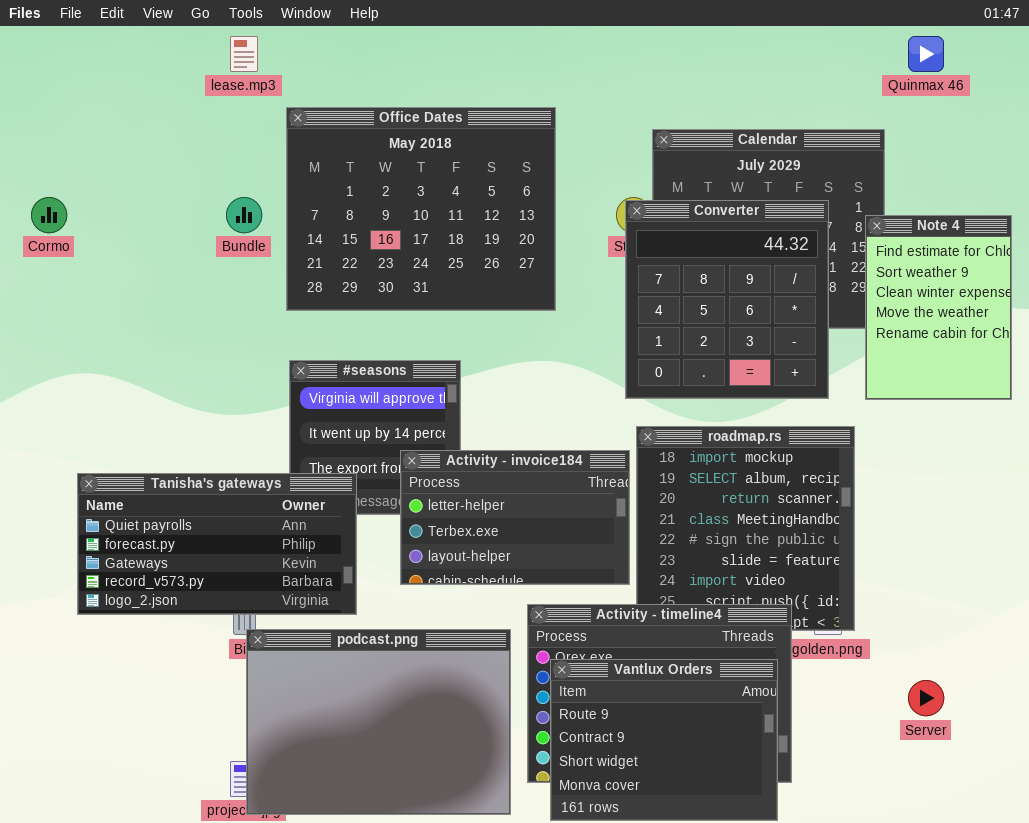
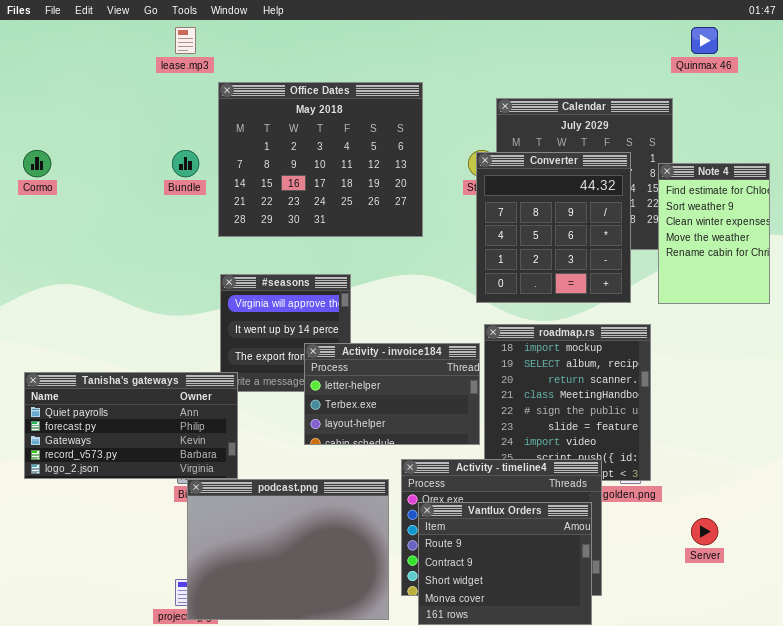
Tanisha's gateways: [77,473,357,615] -> [24,372,238,479], moved

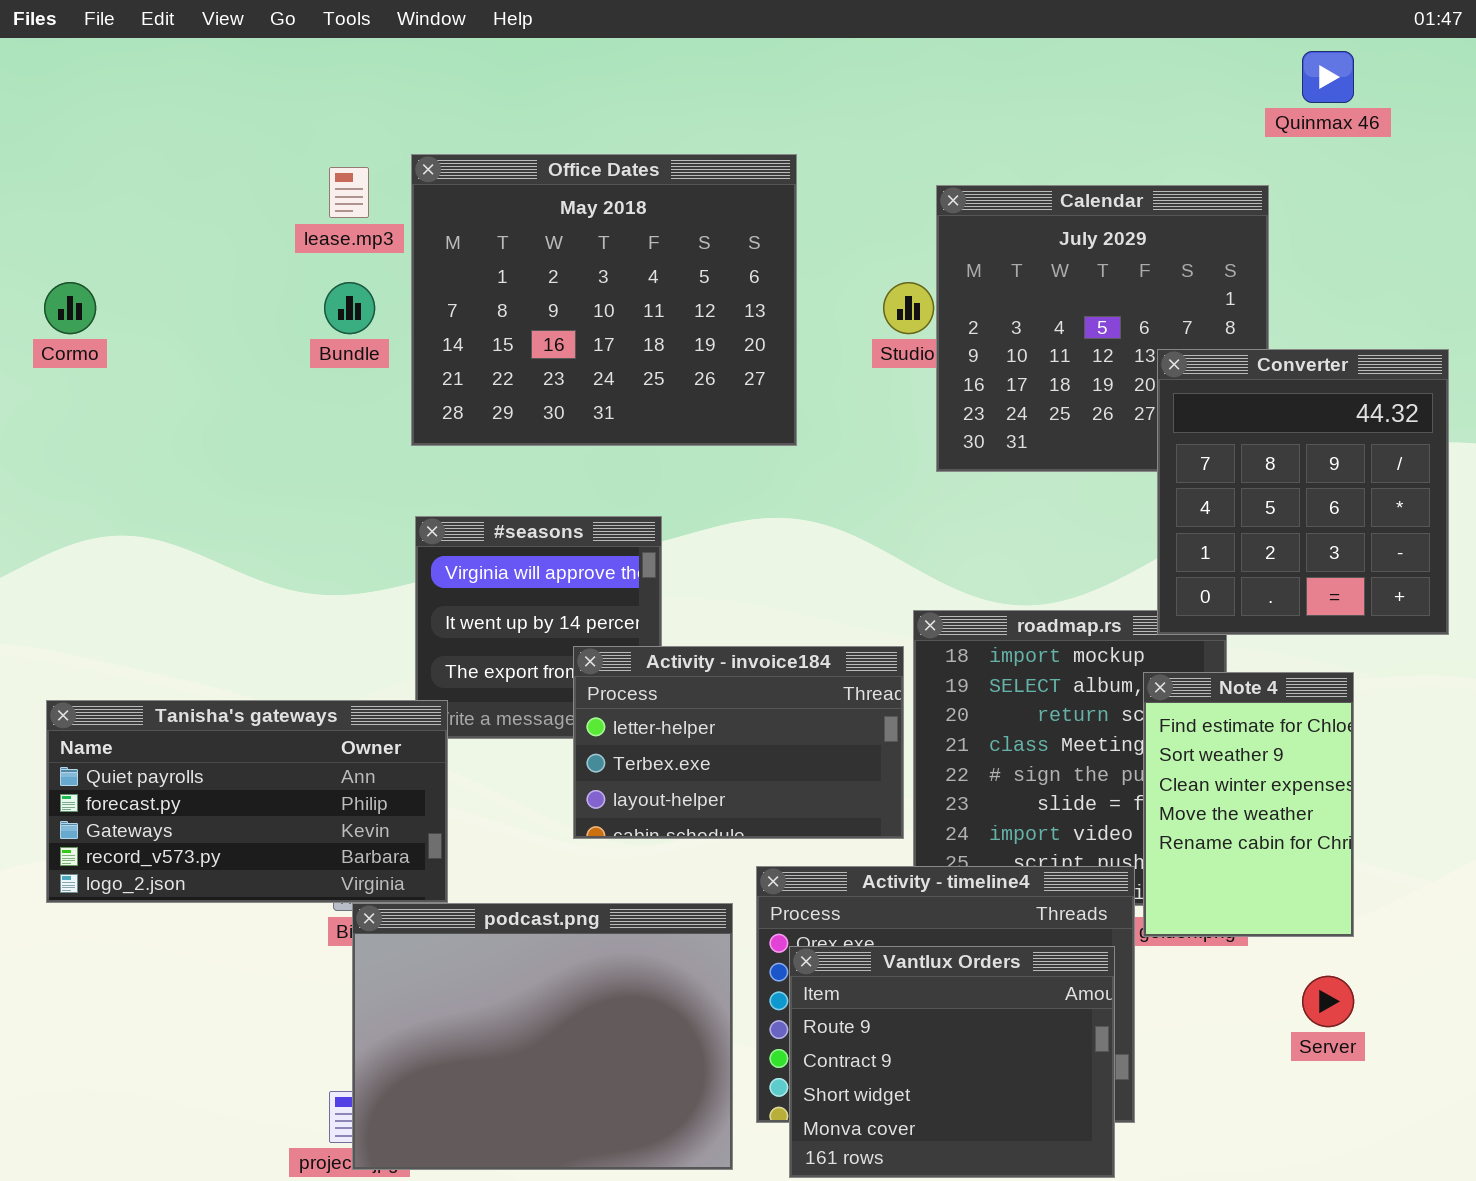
lease.mp3: [175,27,196,54] -> [329,167,369,218], moved
Converter: [476,152,631,303] -> [1157,349,1449,635], moved
Note 4: [658,163,770,304] -> [1143,672,1354,937], moved

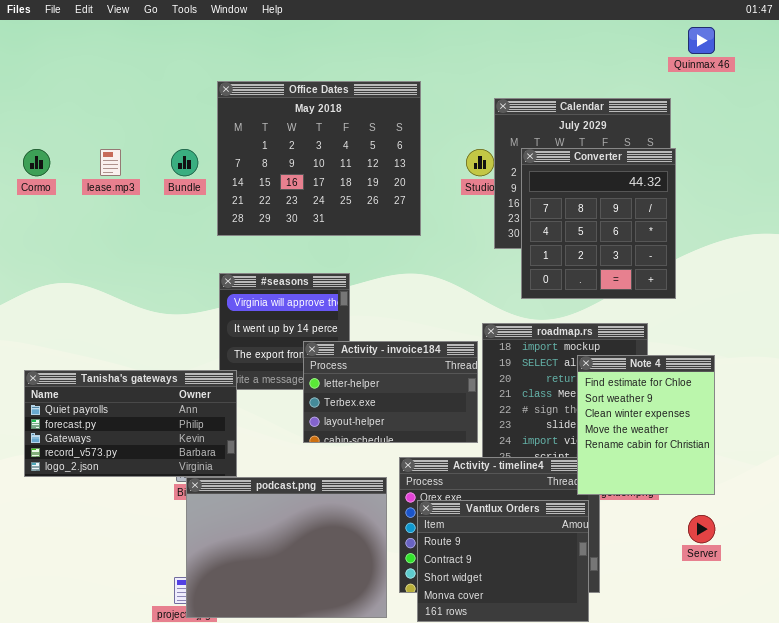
lease.mp3: [329,167,369,218] -> [100,149,121,176], moved
Converter: [1157,349,1449,635] -> [521,148,676,299], moved
Note 4: [1143,672,1354,937] -> [577,355,715,495], resized

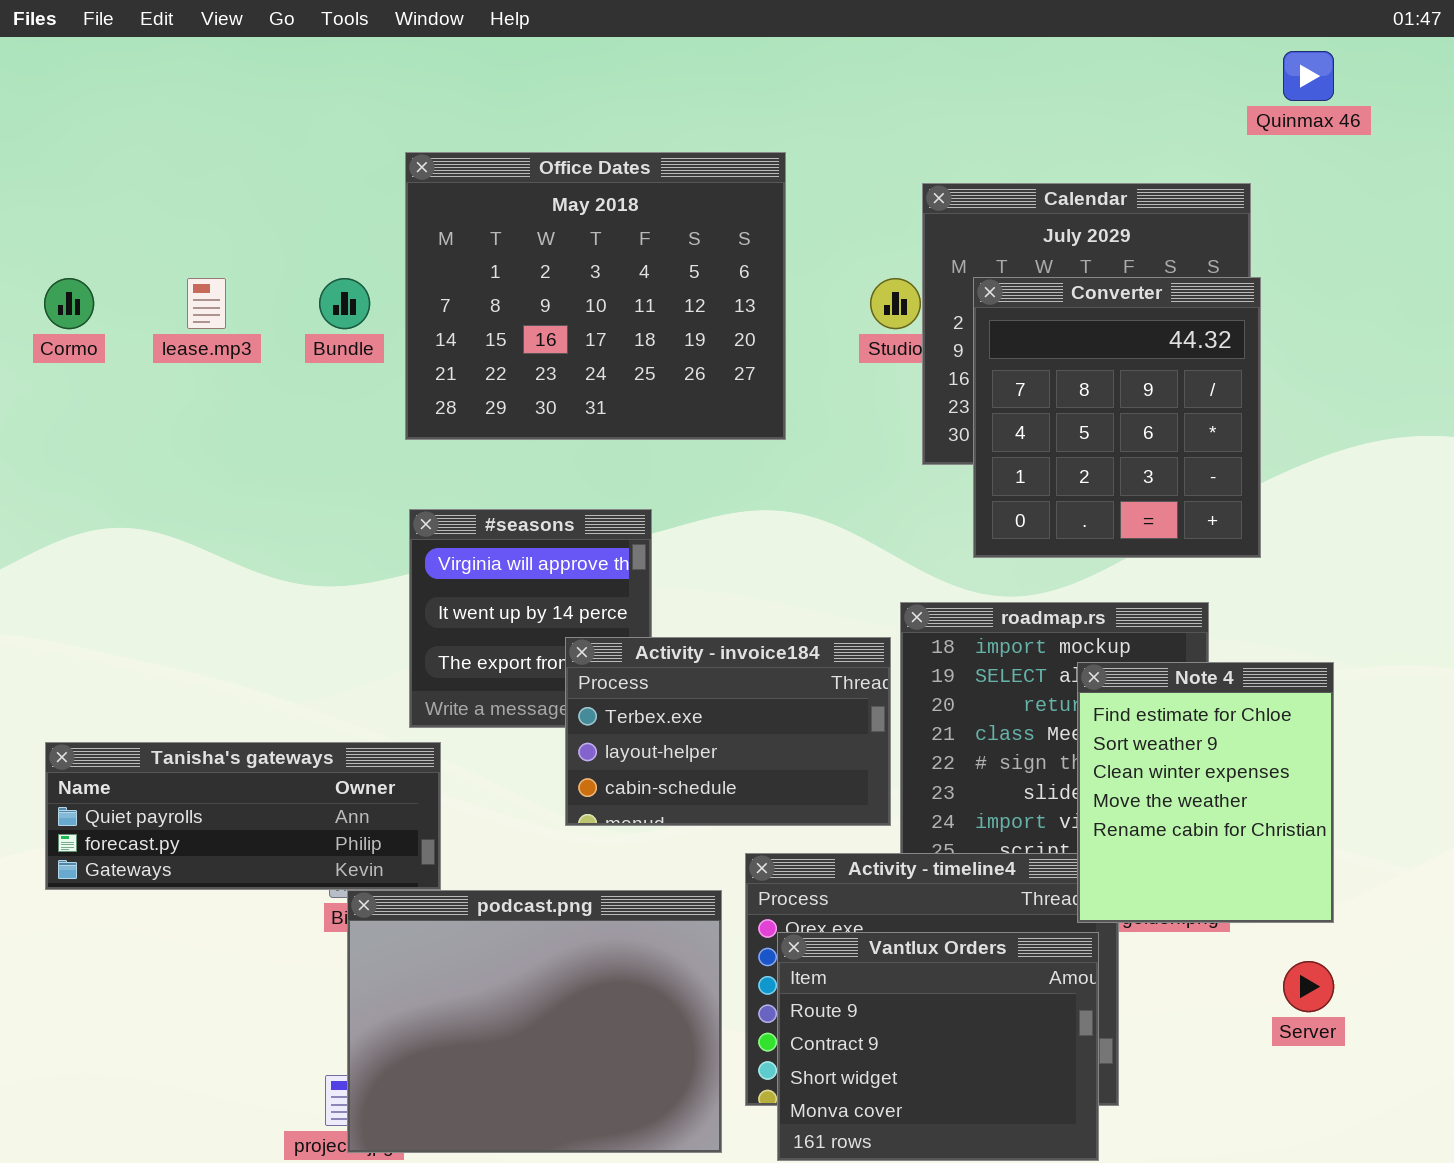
Activity - invoice184: [303,341,478,443] -> [565,637,891,826], scrolled down 1 row
Tanisha's gateways: [24,370,237,477] -> [45,742,441,890], resized

